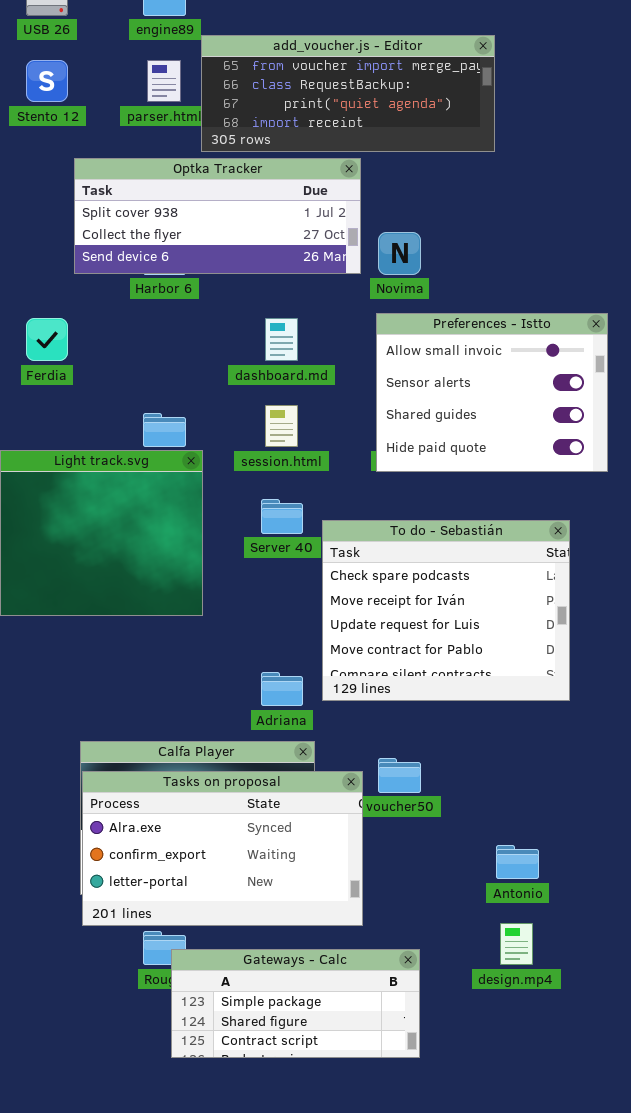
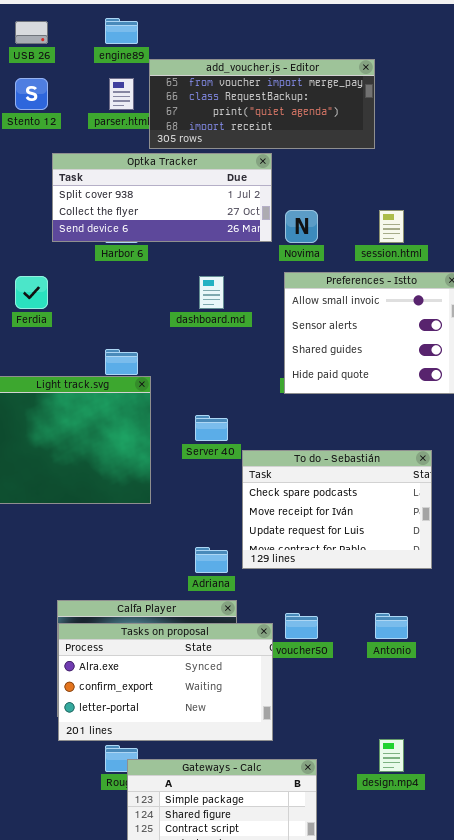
session.html: [265,405,298,447] -> [379,210,404,243], moved
To do - Sebastián: [322,520,570,701] -> [242,450,432,569], resized
Antonio: [496,845,539,879] -> [375,613,408,639], moved

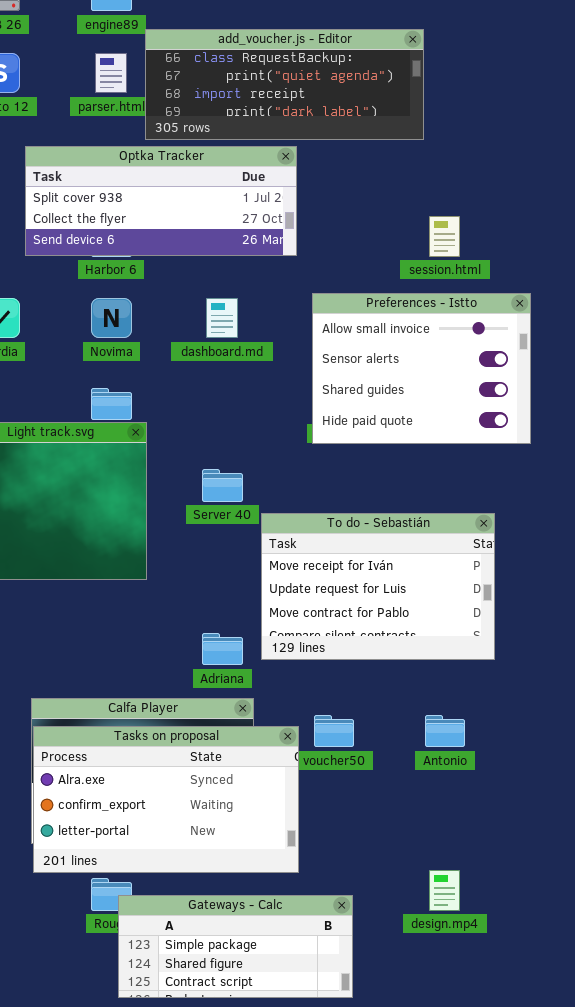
add_voucher.js - Editor: [149,59,375,149] -> [145,29,424,140], scrolled down 1 row
Novima: [285,210,318,243] -> [91,298,132,338], moved
To do - Sebastián: [242,450,432,569] -> [261,513,495,660], scrolled down 1 row

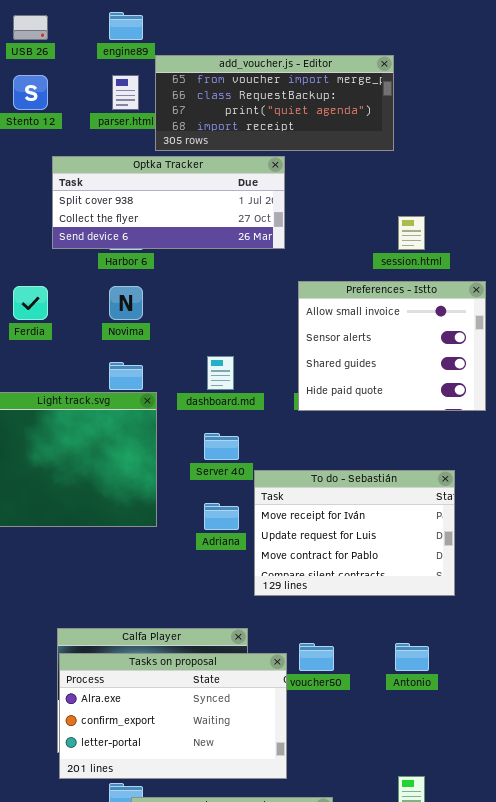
add_voucher.js - Editor: [145,29,424,140] -> [155,55,394,151], scrolled up 1 row
dashboard.md: [206,298,238,338] -> [207,356,234,390], moved
Adriana: [202,633,243,665] -> [204,503,239,530], moved

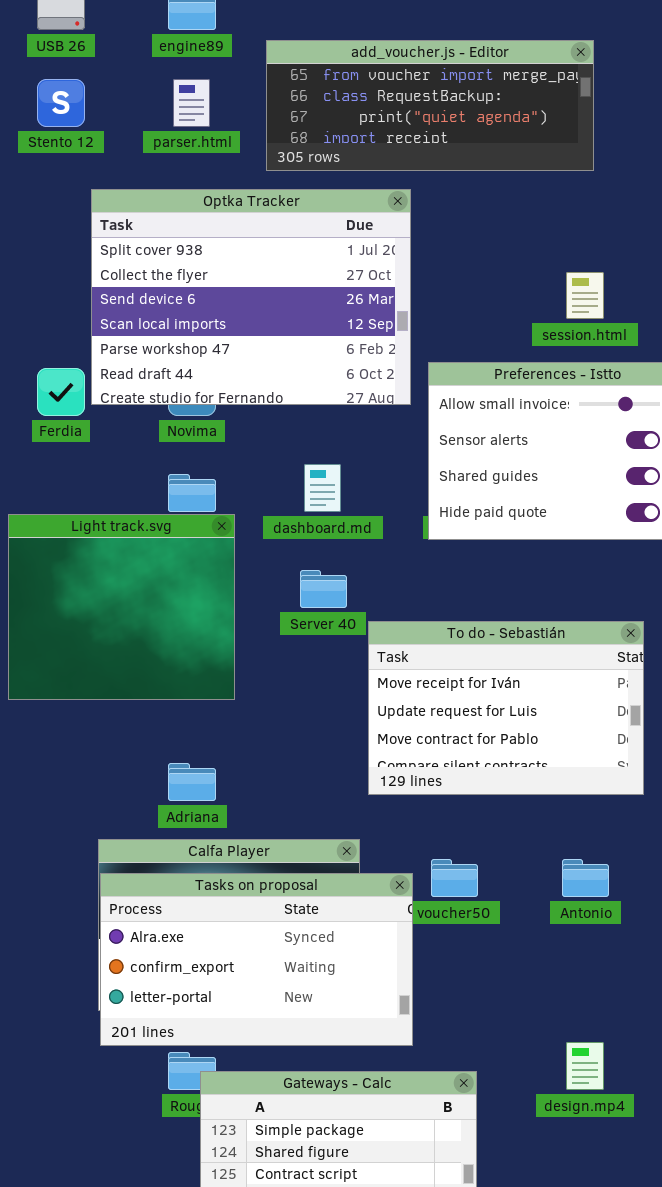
add_voucher.js - Editor: [155,55,394,151] -> [266,40,594,171], moved
Optka Tracker: [52,156,285,249] -> [91,189,411,405], resized
Adriana: [204,503,239,530] -> [168,763,216,801], moved

